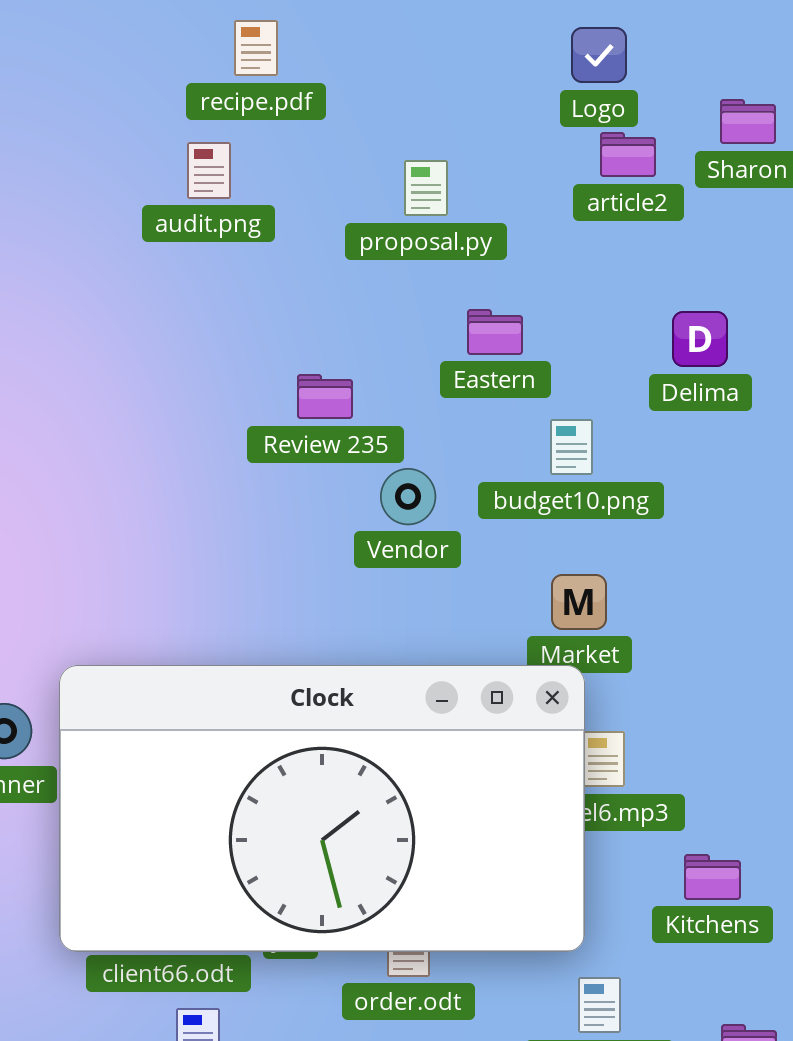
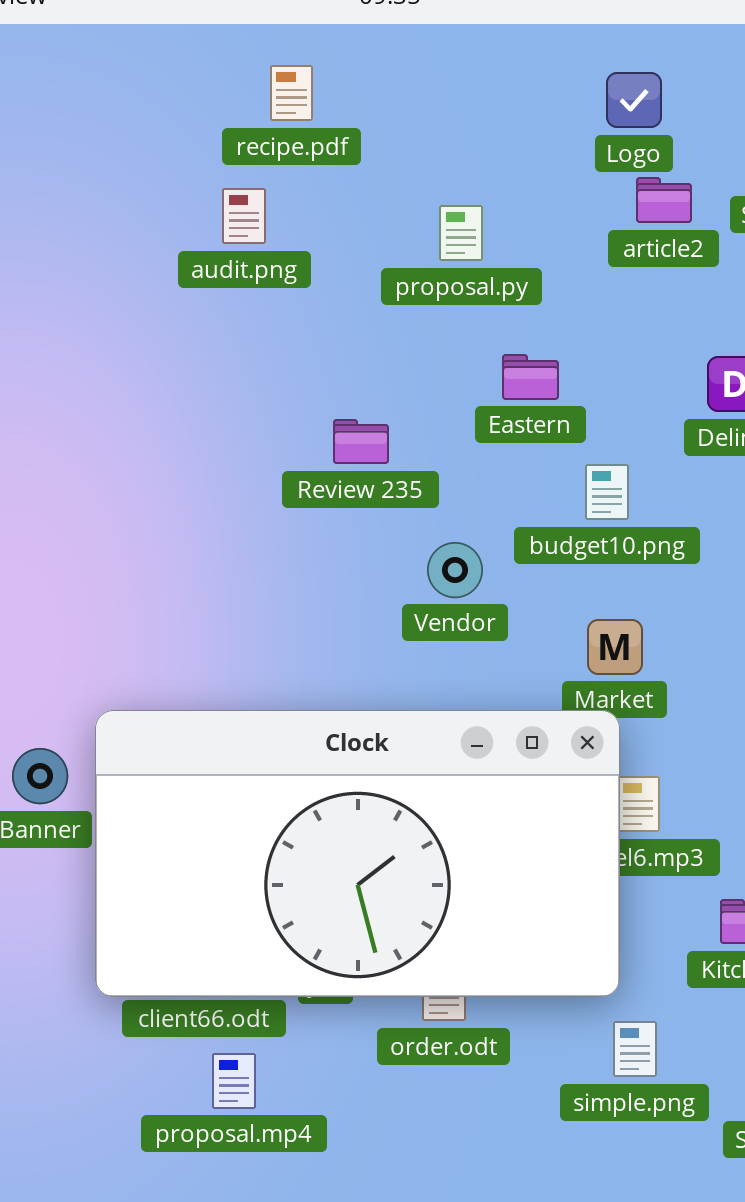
Vendor: [380,468,436,525] -> [427,542,483,598], moved

